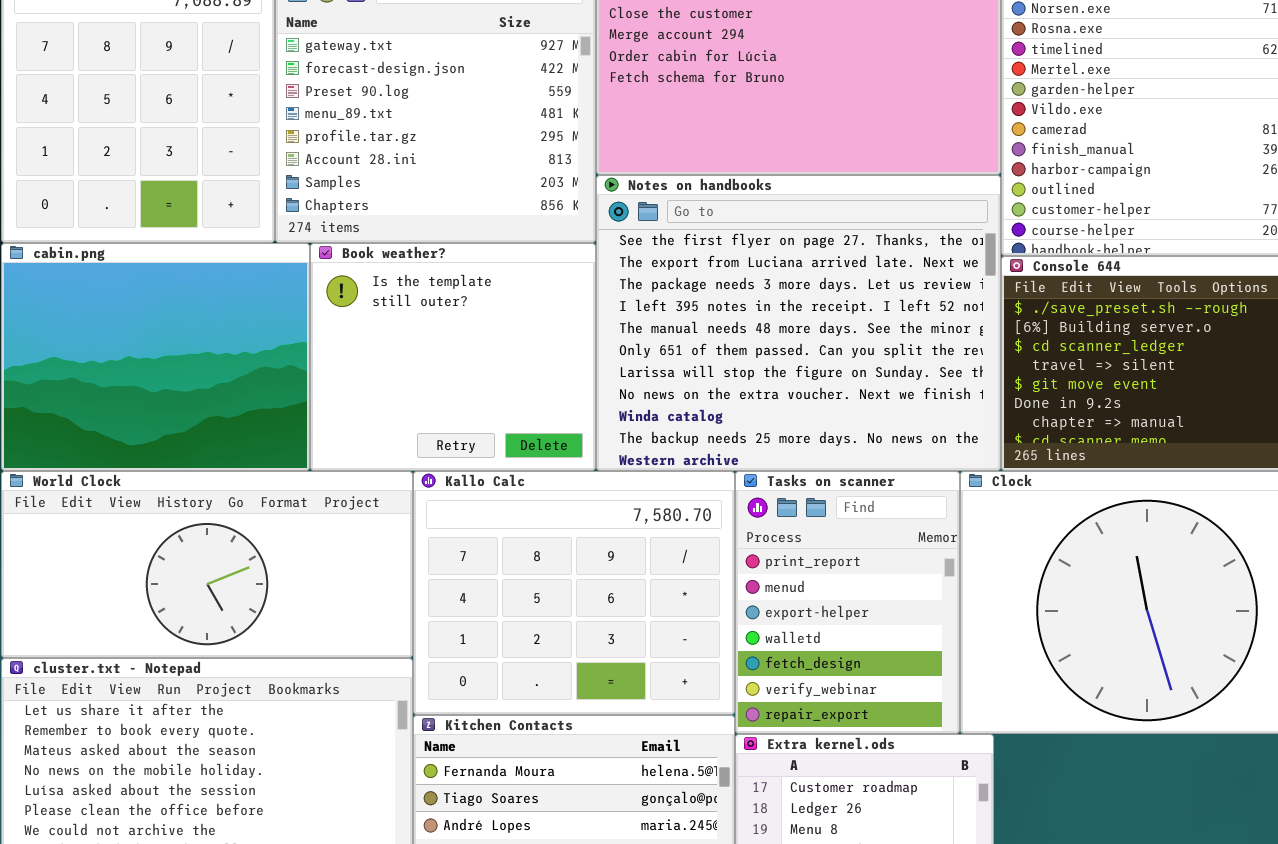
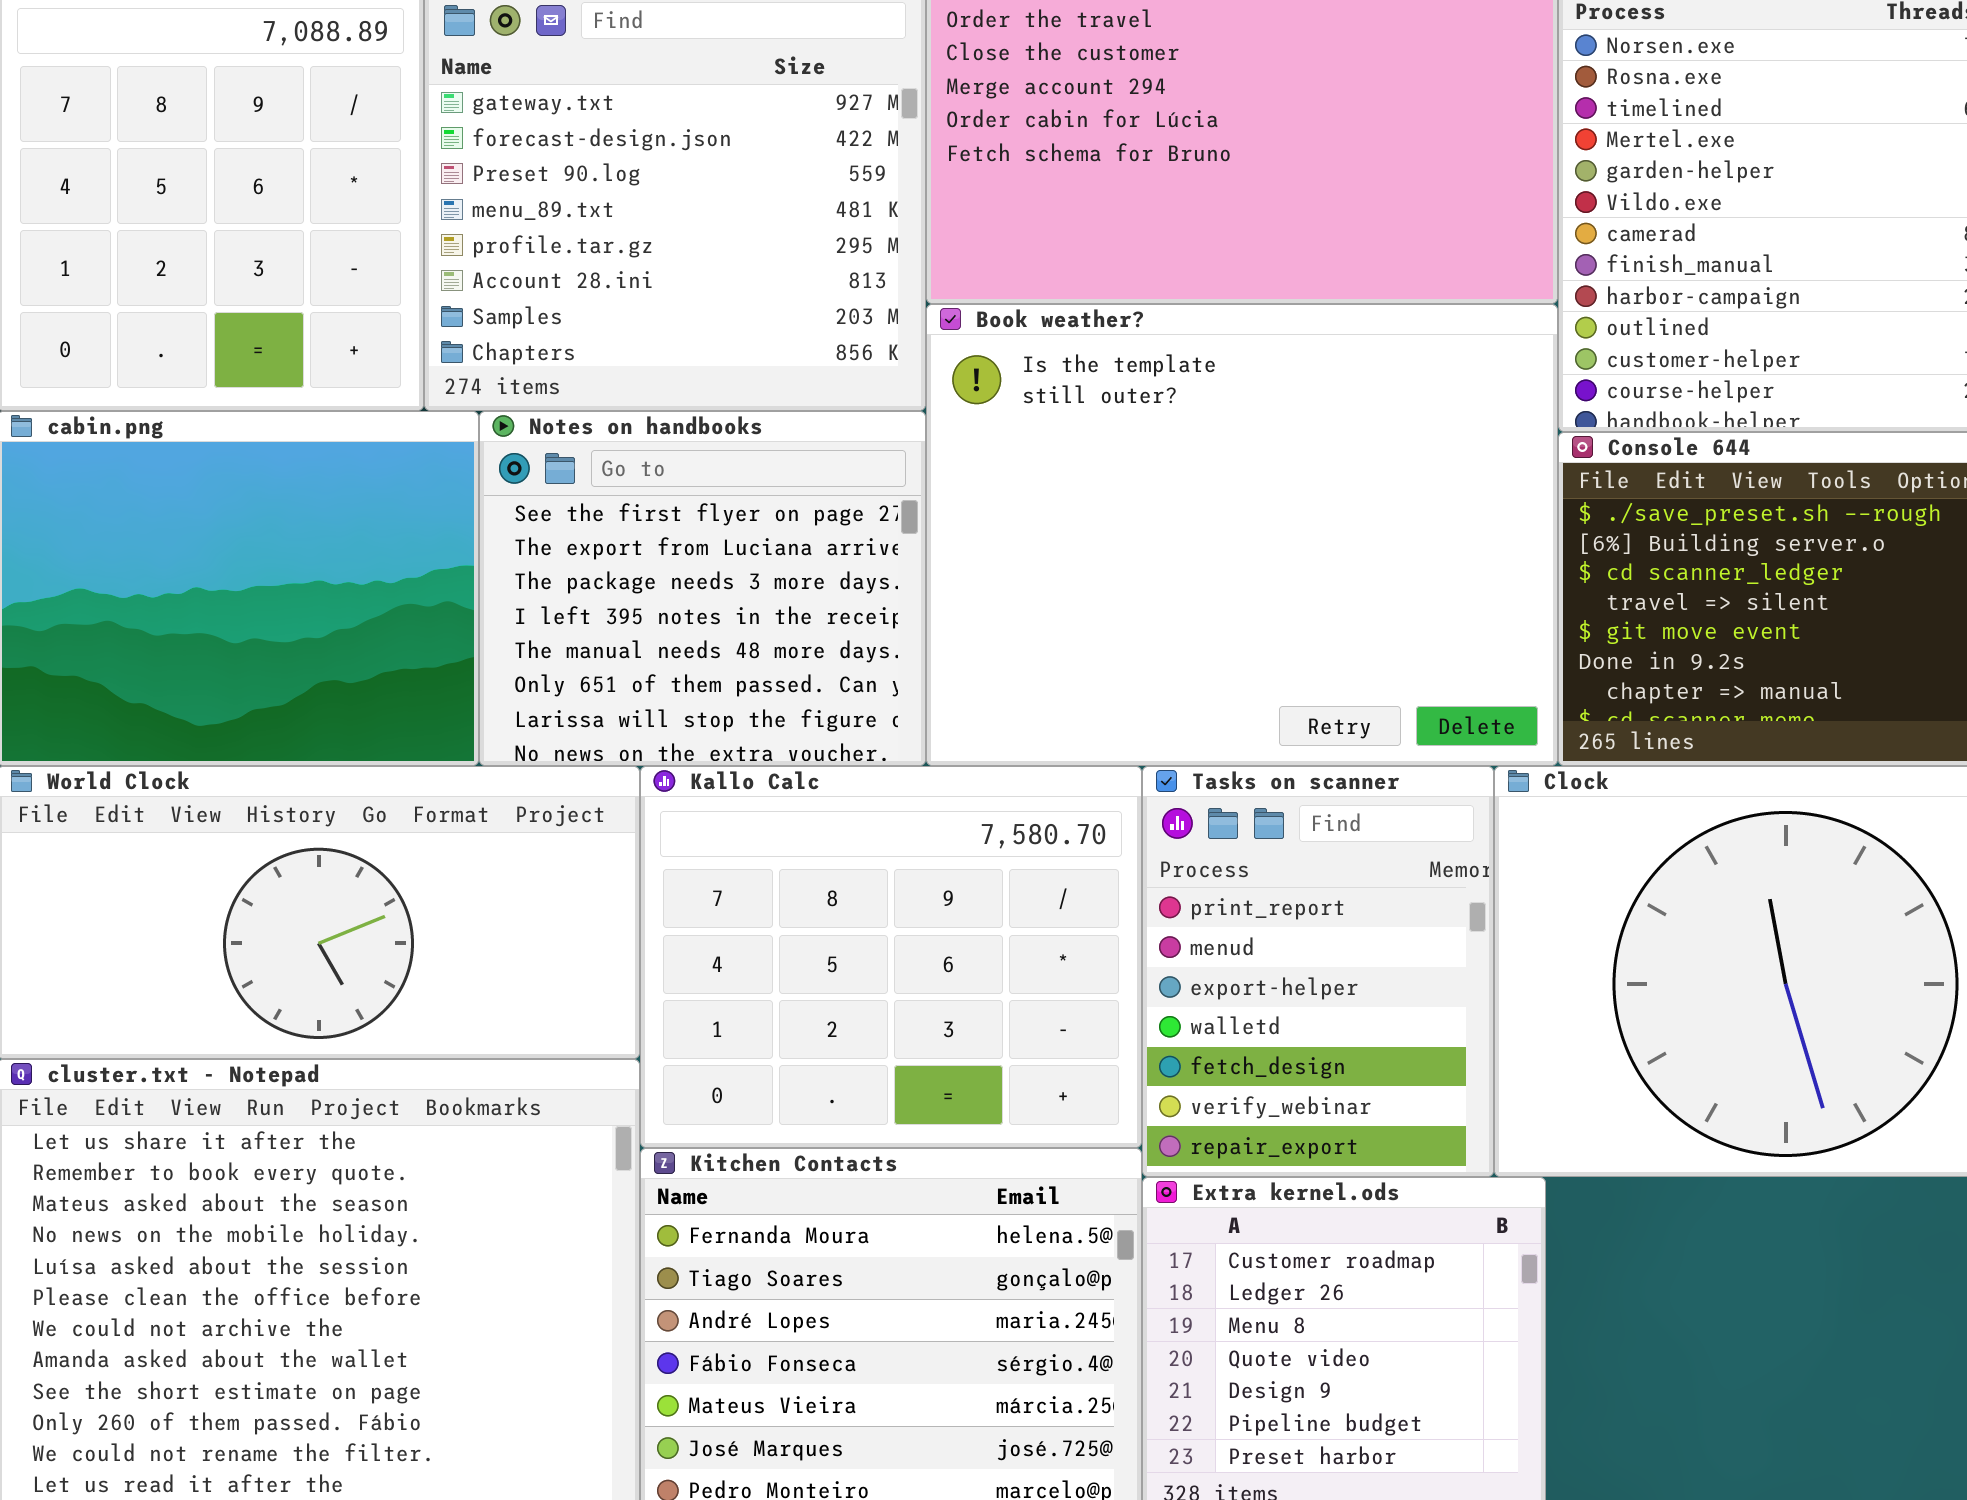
Notes on handbooks: [596,175,1001,471] -> [479,411,926,766], moved, resized
Book weather?: [310,243,596,471] -> [926,304,1558,766], moved, resized

